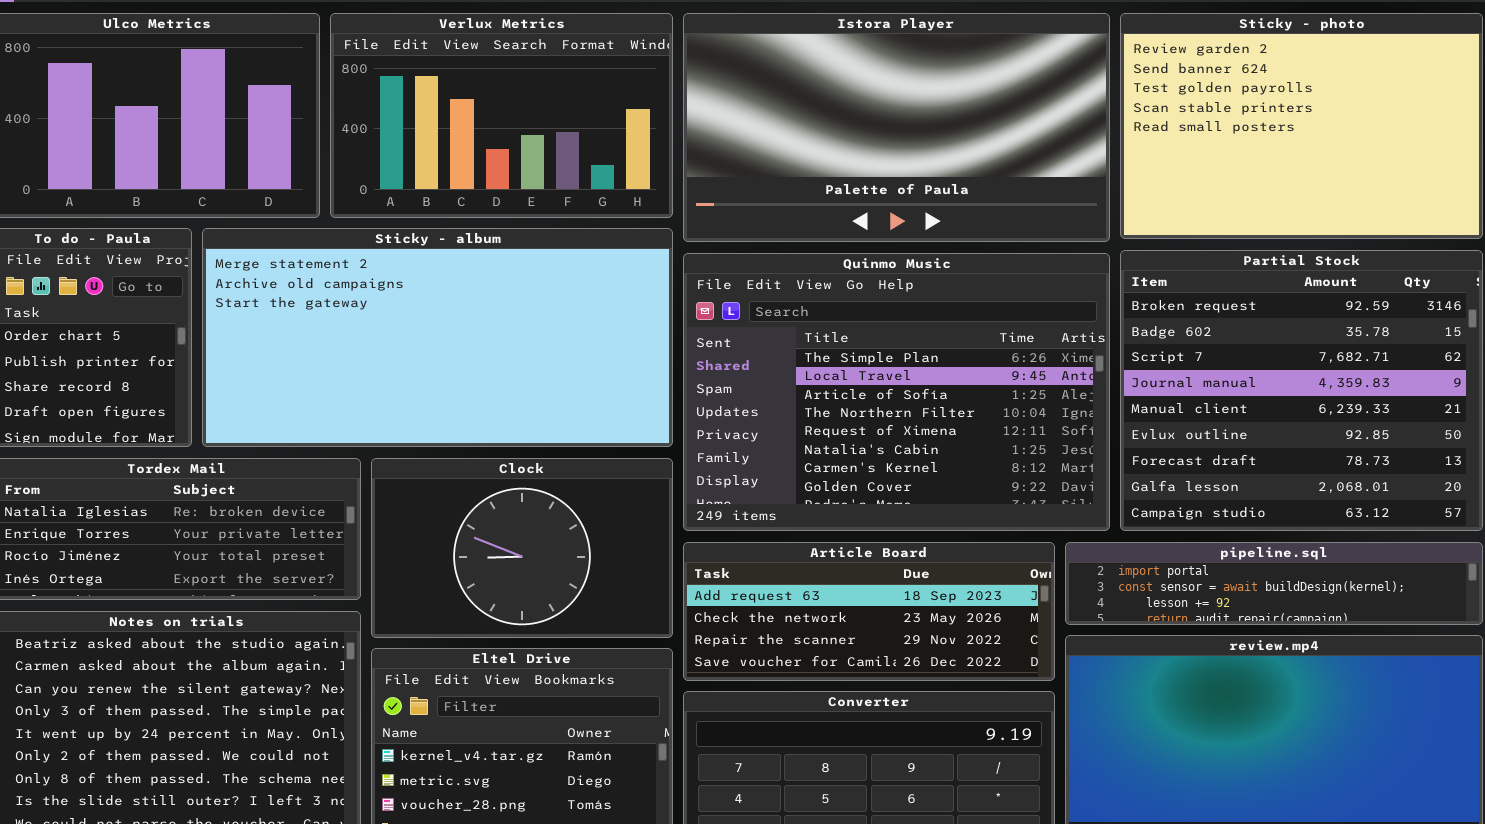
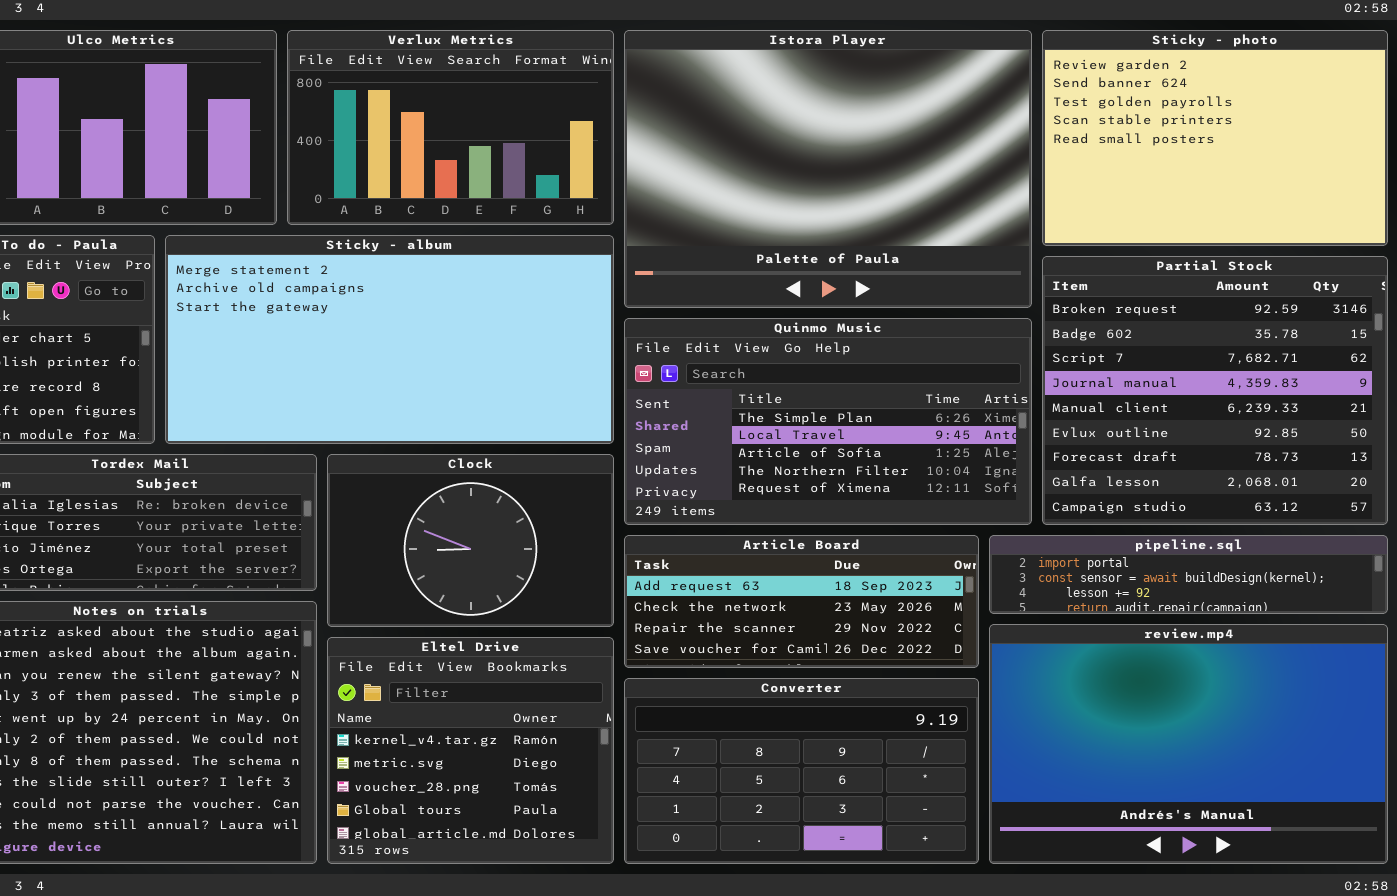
Istora Player: [683,13,1110,242] -> [624,30,1032,308], resized
Quinmo Music: [683,253,1110,531] -> [624,318,1032,525], resized

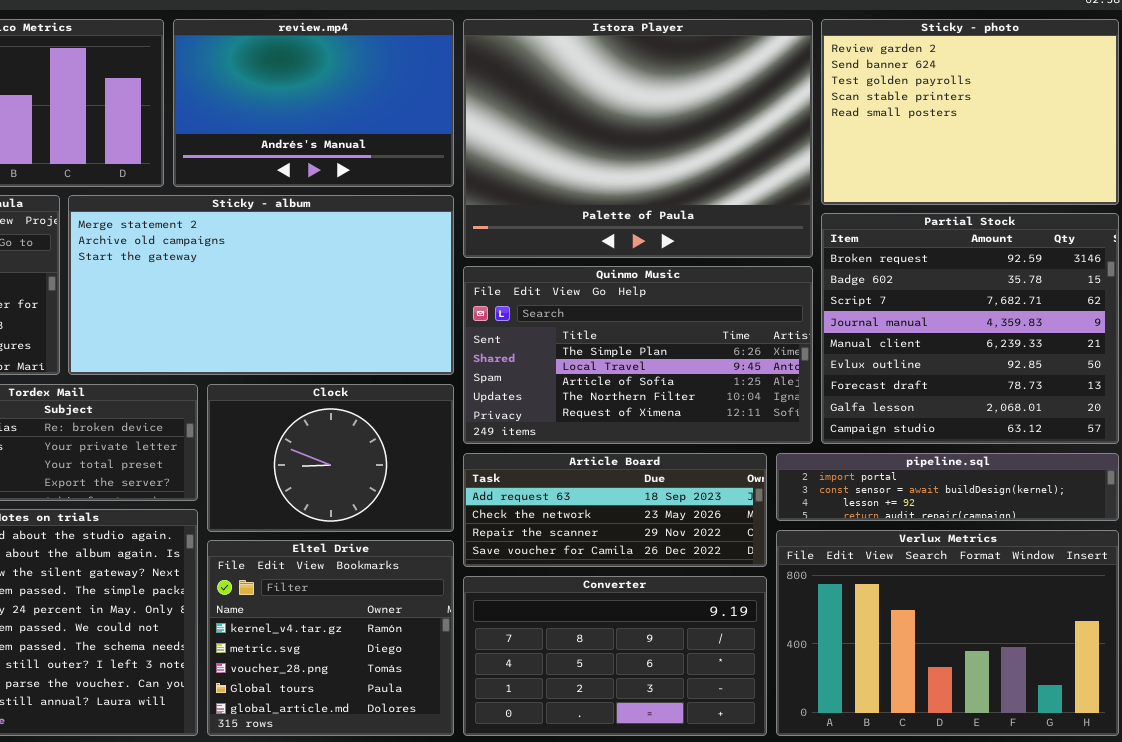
Verlux Metrics: [287,30,614,225] -> [776,530,1119,736], moved, resized
review.mp4: [989,624,1388,864] -> [173,19,454,187], moved, resized

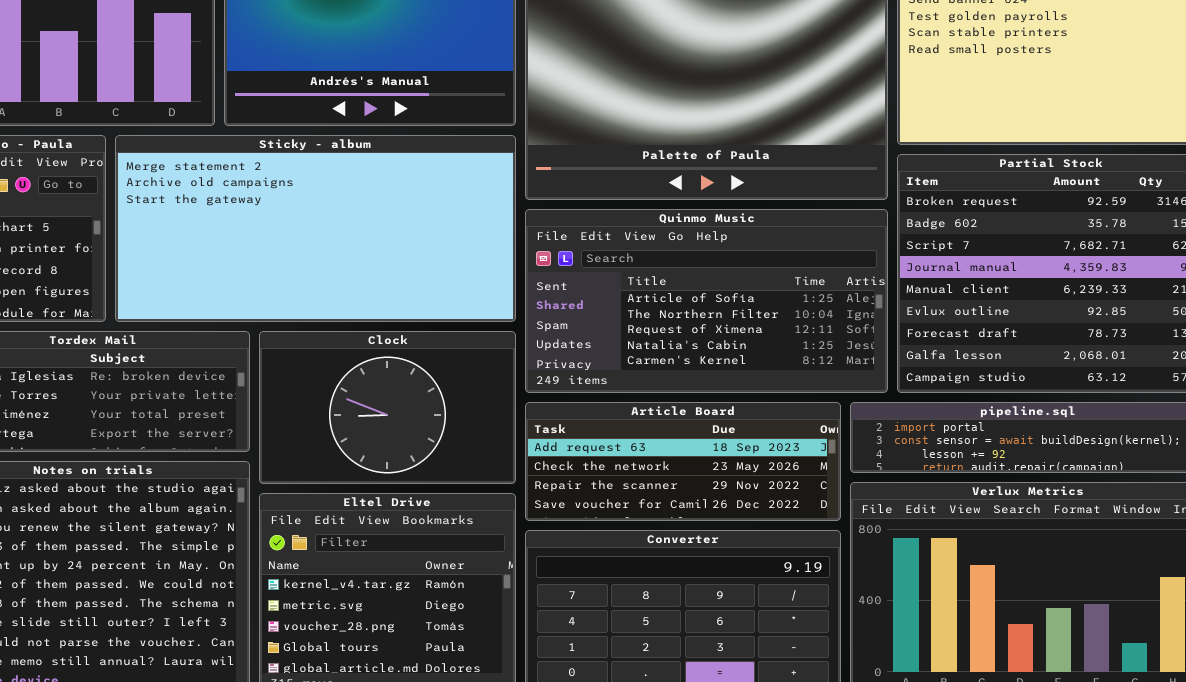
Quinmo Music: [463,266,813,444] -> [525,209,888,393], scrolled down 2 rows

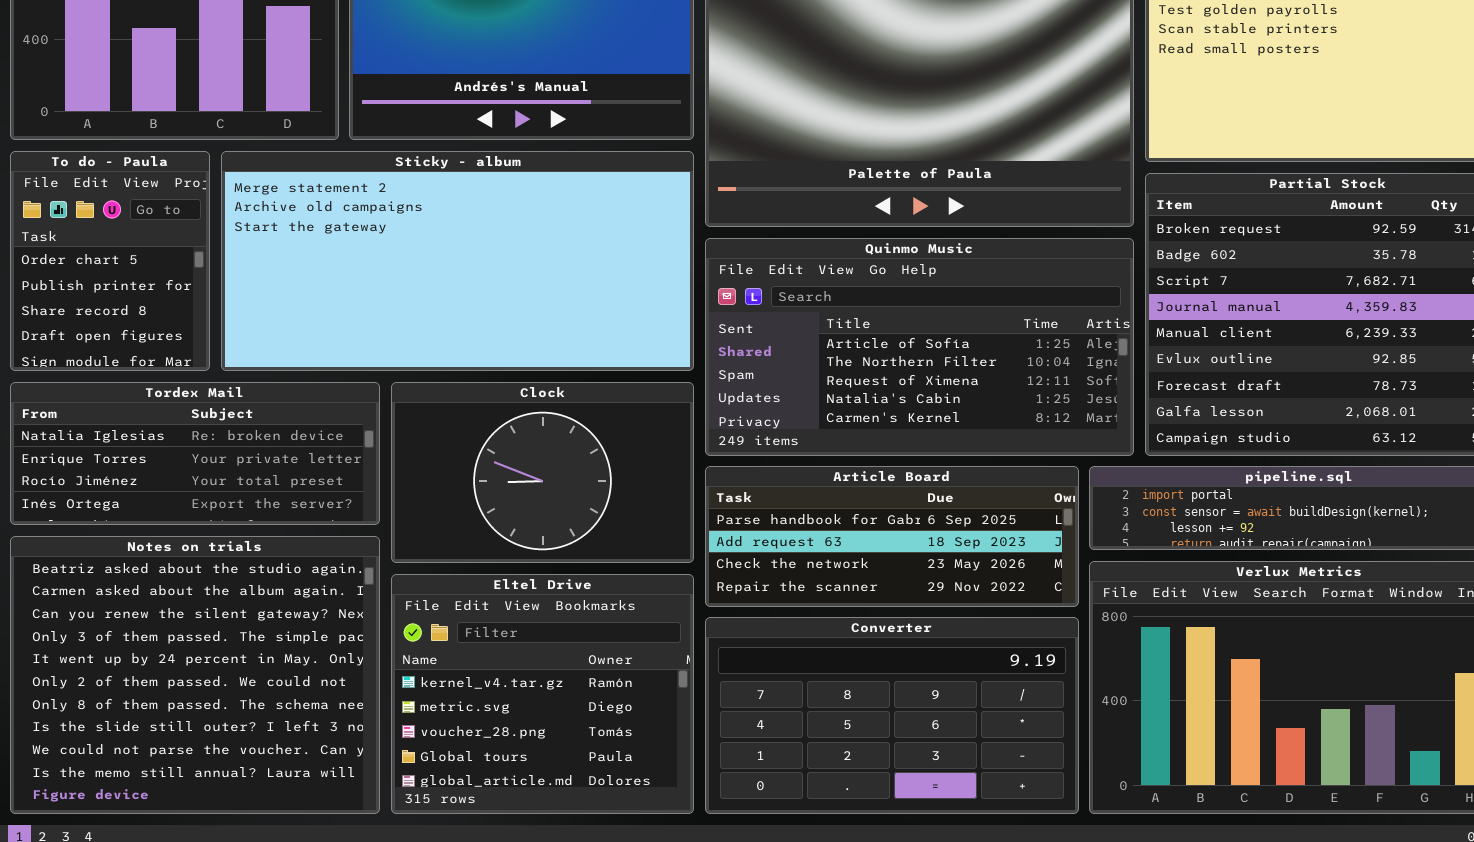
Article Board: [525,402,841,521] -> [705,466,1079,607], scrolled up 1 row

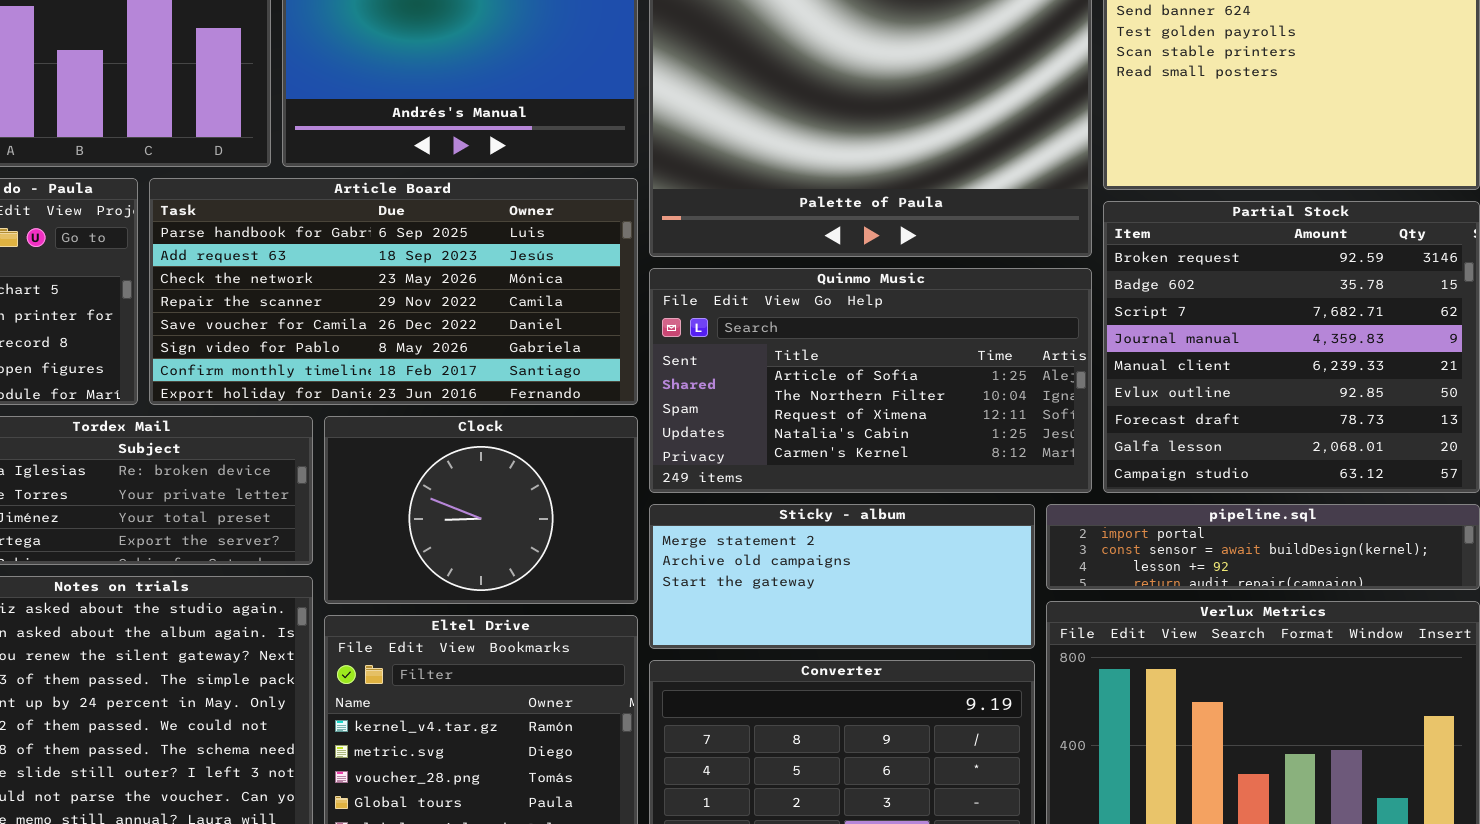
Sticky - album: [221,151,694,371] -> [649,504,1035,649], moved, resized
Article Board: [705,466,1079,607] -> [149,178,638,405], moved, resized

